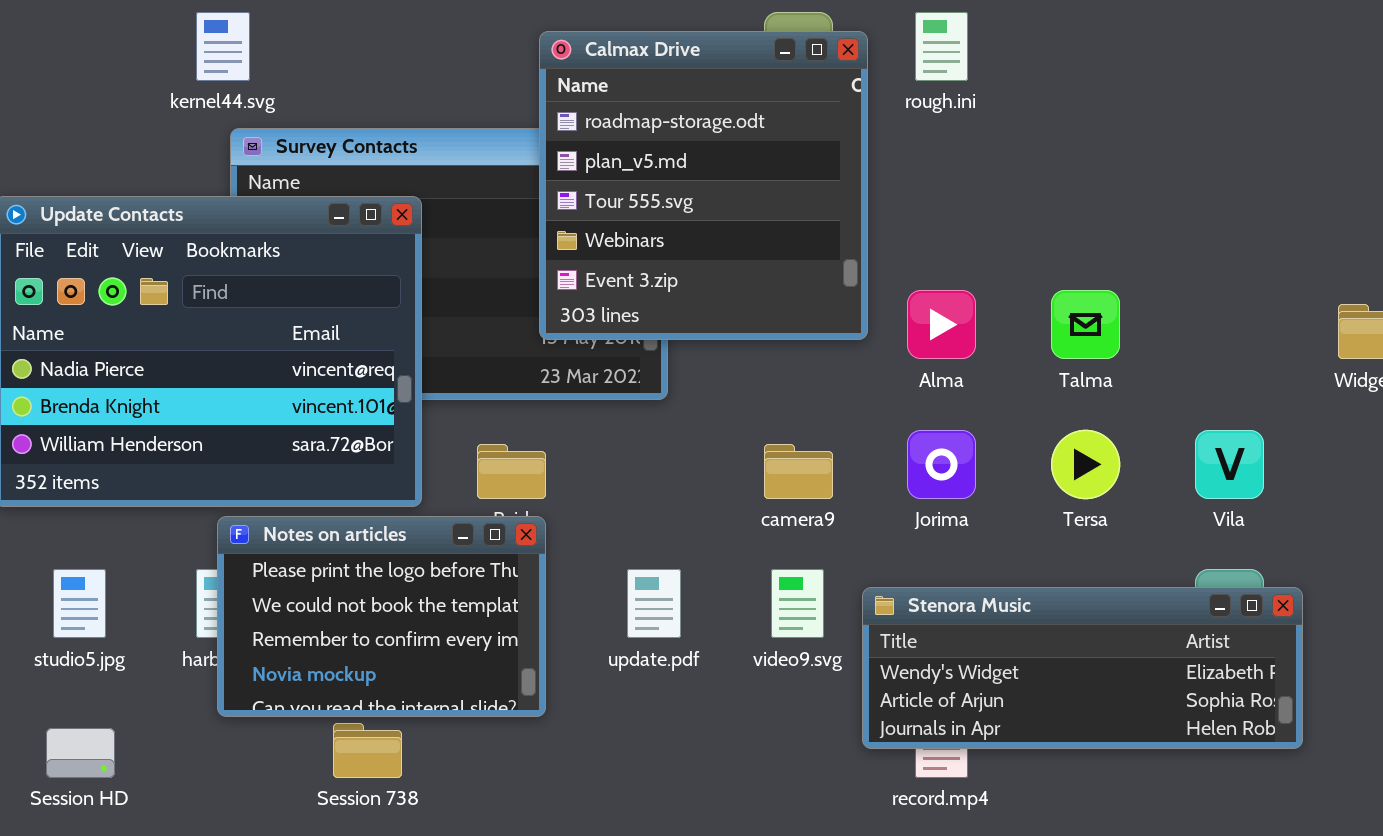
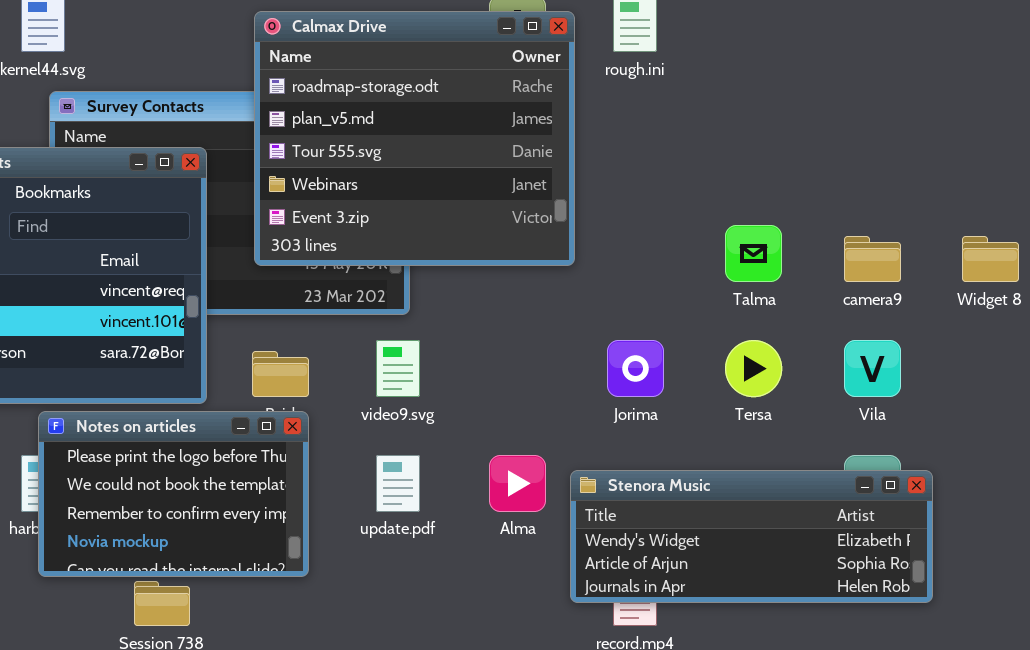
Calmax Drive: [539,31,868,340] -> [254,11,575,266], resized
Alma: [907,290,976,359] -> [489,455,546,512], moved
camera9: [764,444,833,499] -> [844,236,901,282], moved
video9.svg: [771,569,824,638] -> [376,340,420,397], moved

